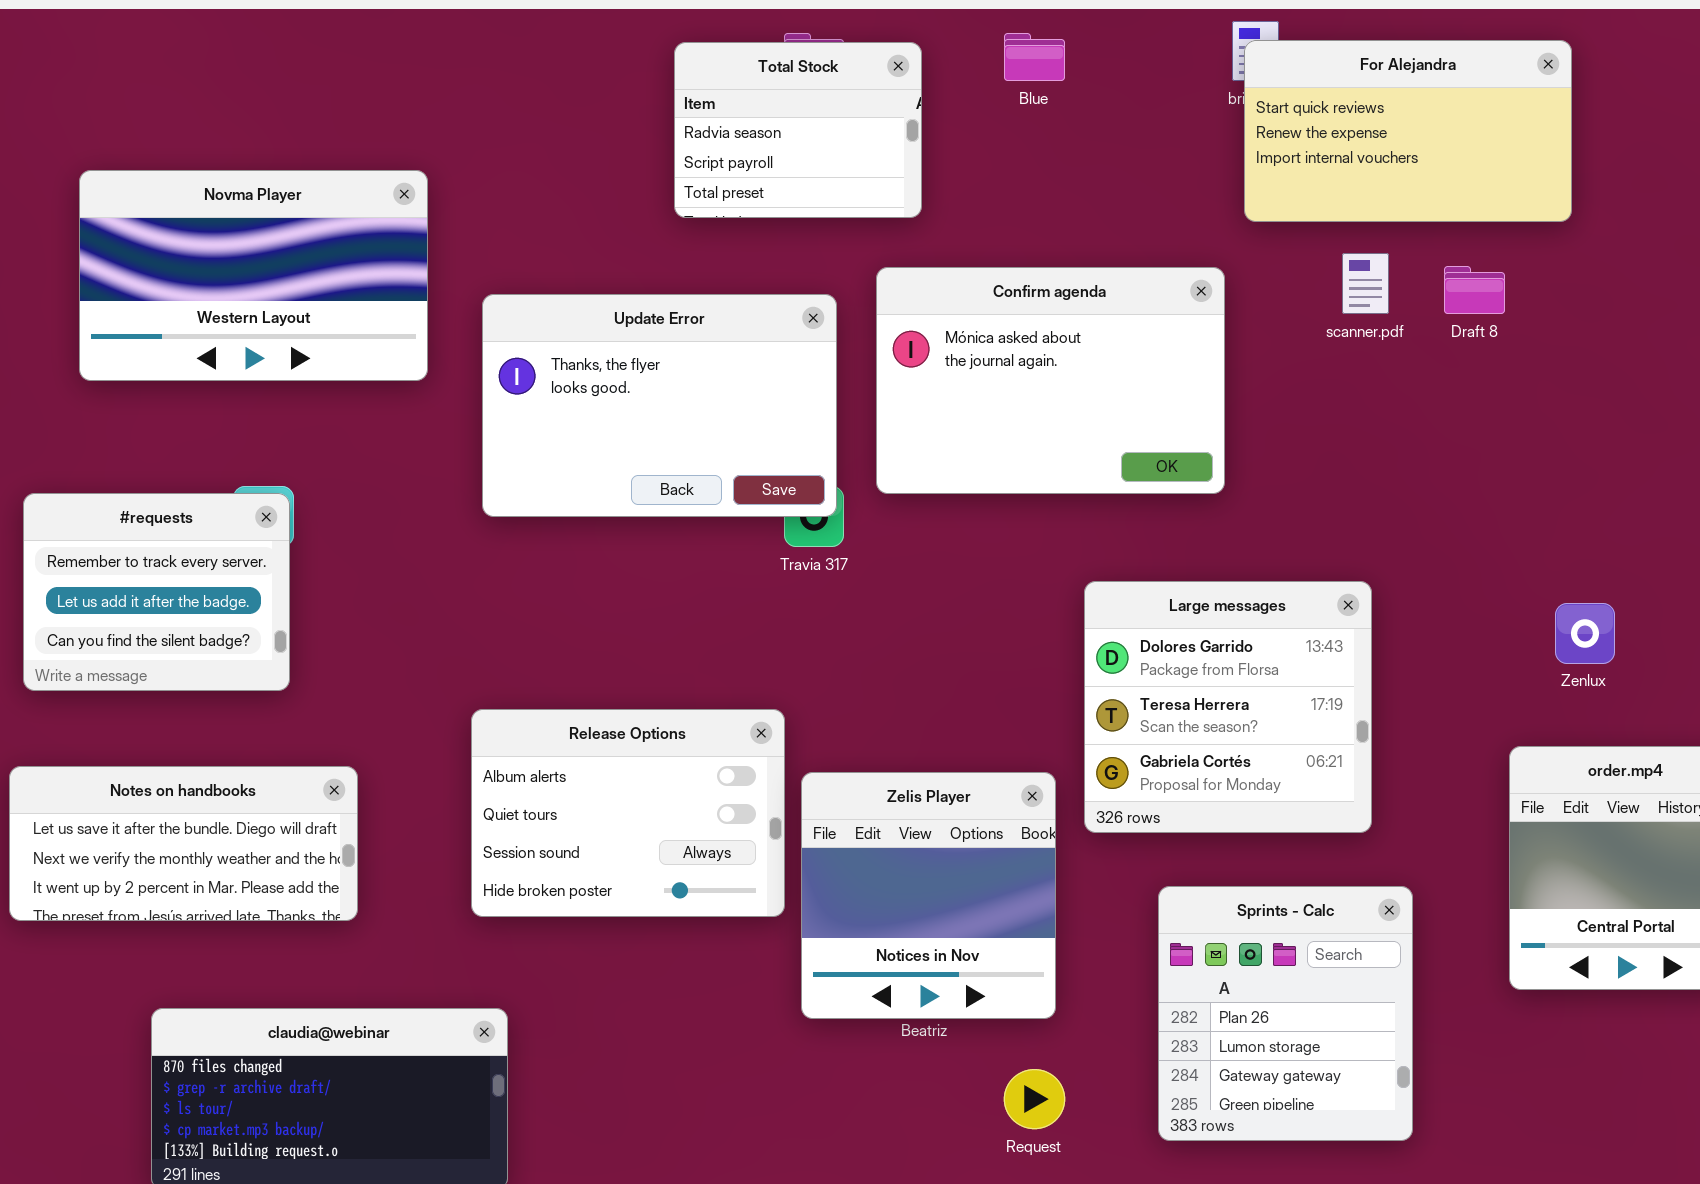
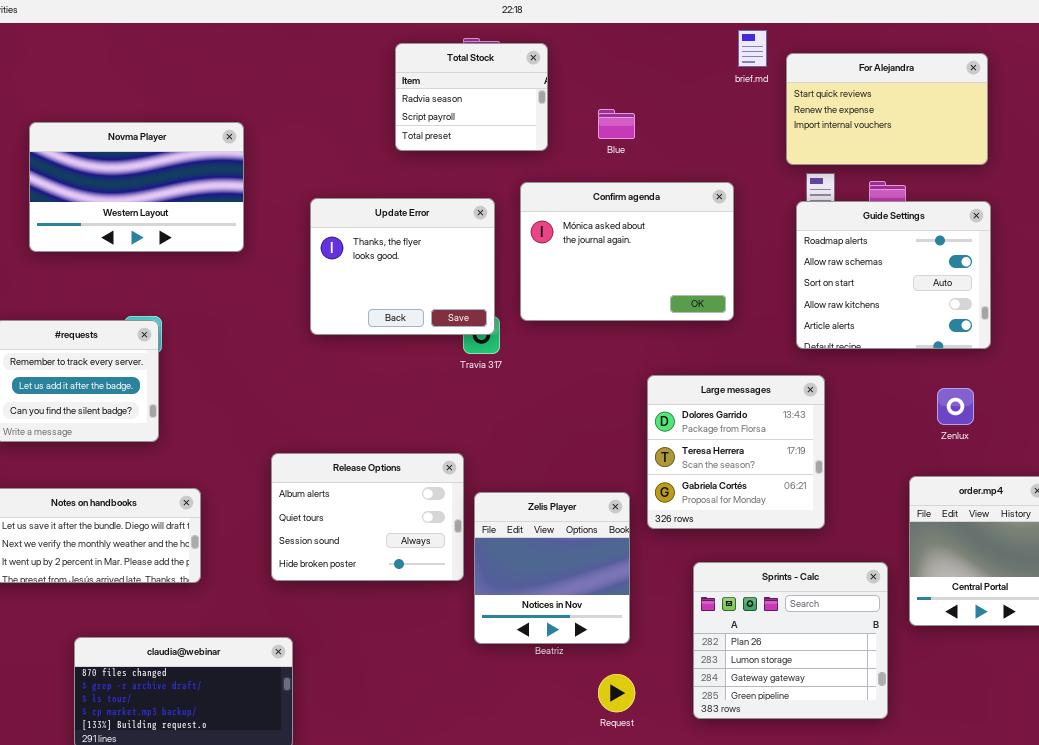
Blue: [1004,33,1065,81] -> [598,109,635,139], moved
For Alejandra: [1244,40,1572,222] -> [786,53,988,165], moved
Update Error: [482,294,837,517] -> [310,198,495,335], resized
Guide Settings: none -> [796,201,991,349], opened
Sprints - Calc: [1158,886,1413,1141] -> [693,562,888,719], resized

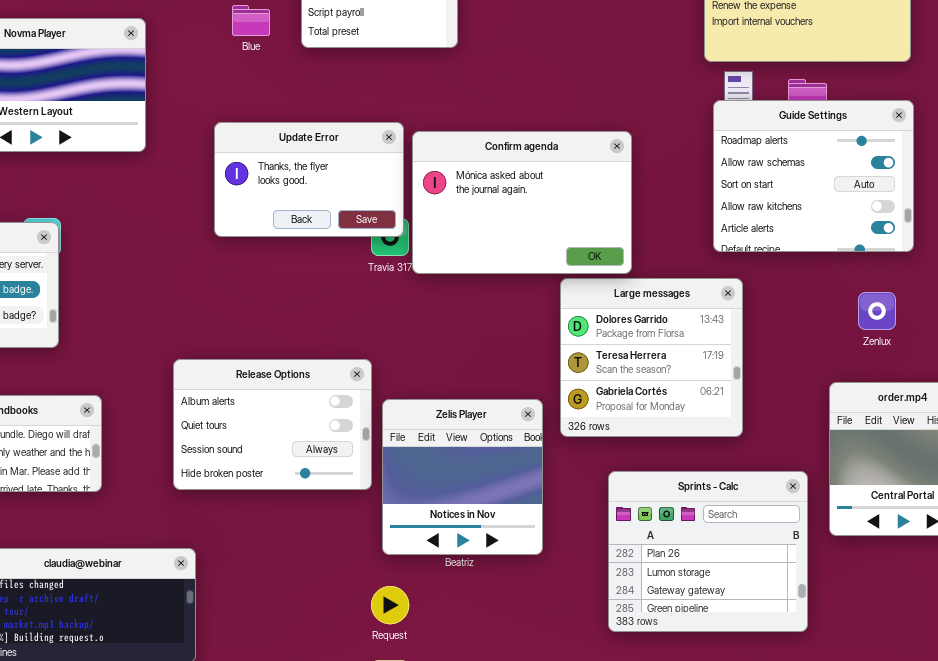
Blue: [598,109,635,139] -> [232,5,270,36], moved
Confirm agenda: [520,182,734,321] -> [412,131,632,274], moved
Update Error: [310,198,495,335] -> [214,122,404,237], resized
Request: [598,674,635,712] -> [371,586,409,624], moved

